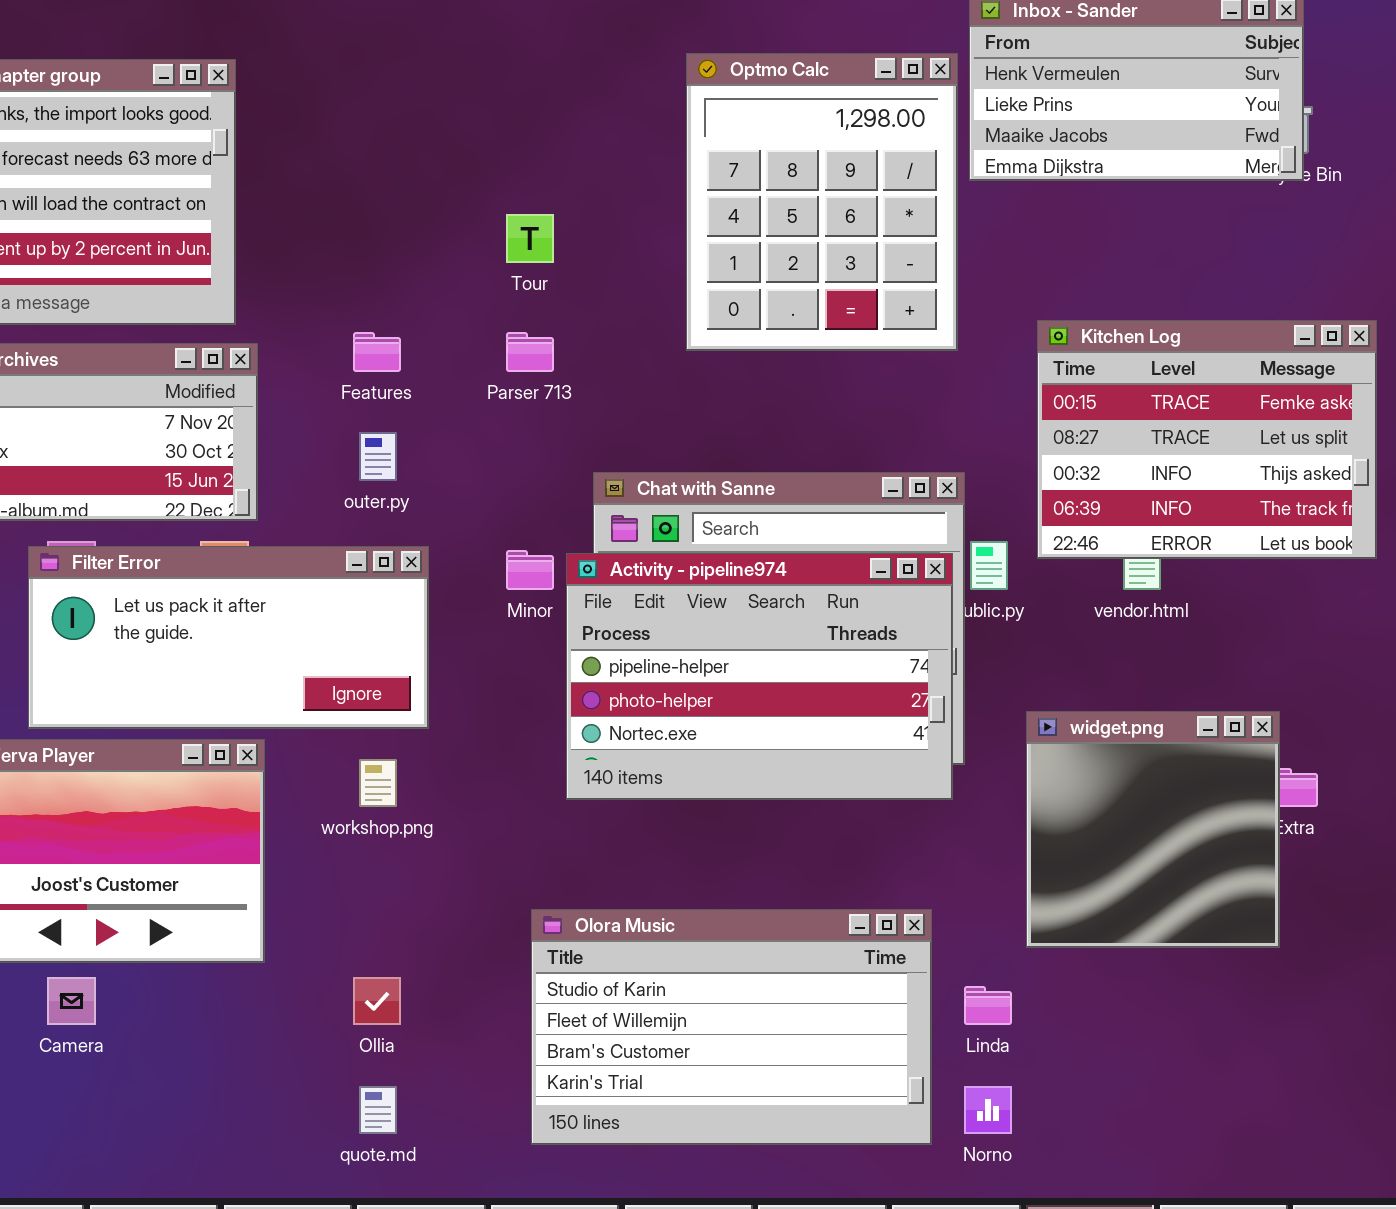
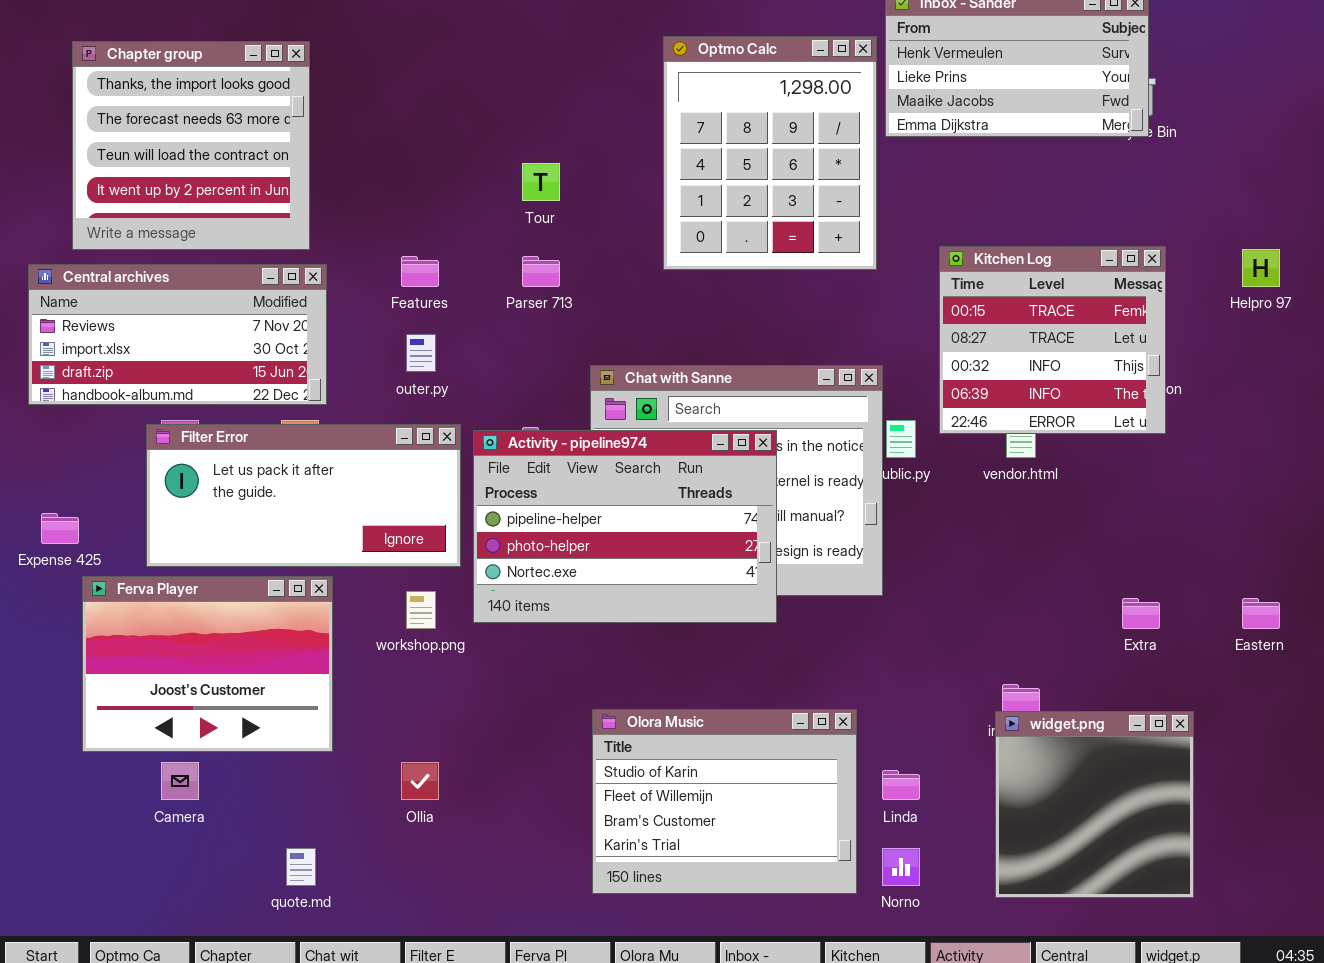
Kitchen Log: [1037,320,1377,559] -> [939,246,1166,434], resized
Activity - pipeline974: [566,553,953,800] -> [473,430,777,623], moved
widget.png: [1026,711,1280,948] -> [995,711,1194,898], moved
Olora Music: [531,909,932,1145] -> [592,709,857,894], resized
quote.md: [359,1086,397,1134] -> [286,848,316,886], moved

